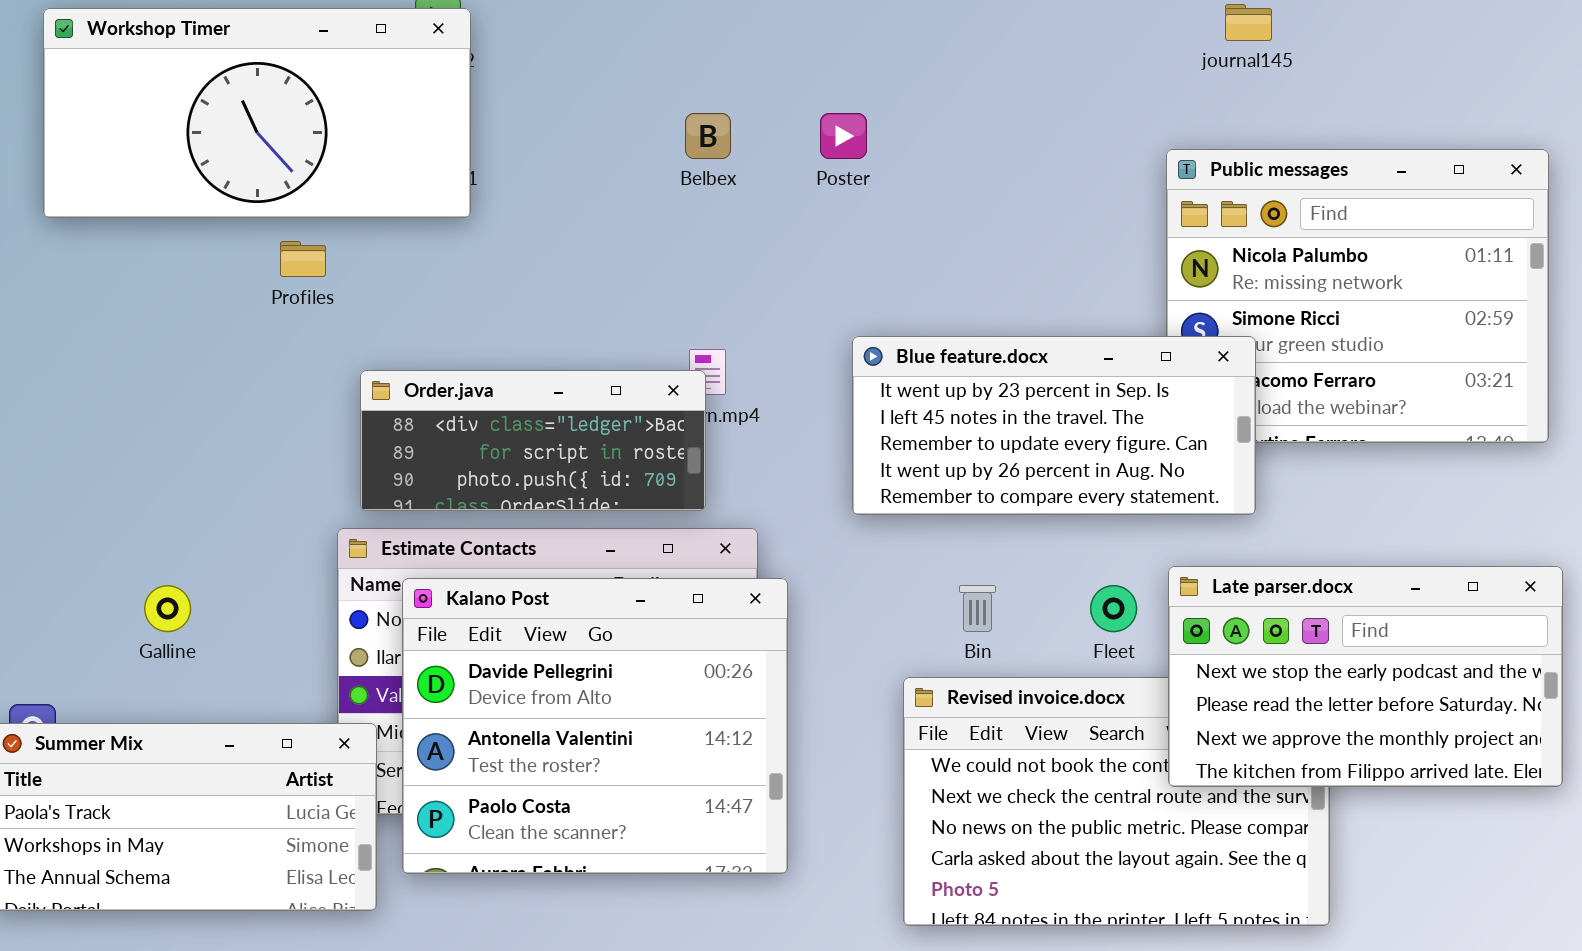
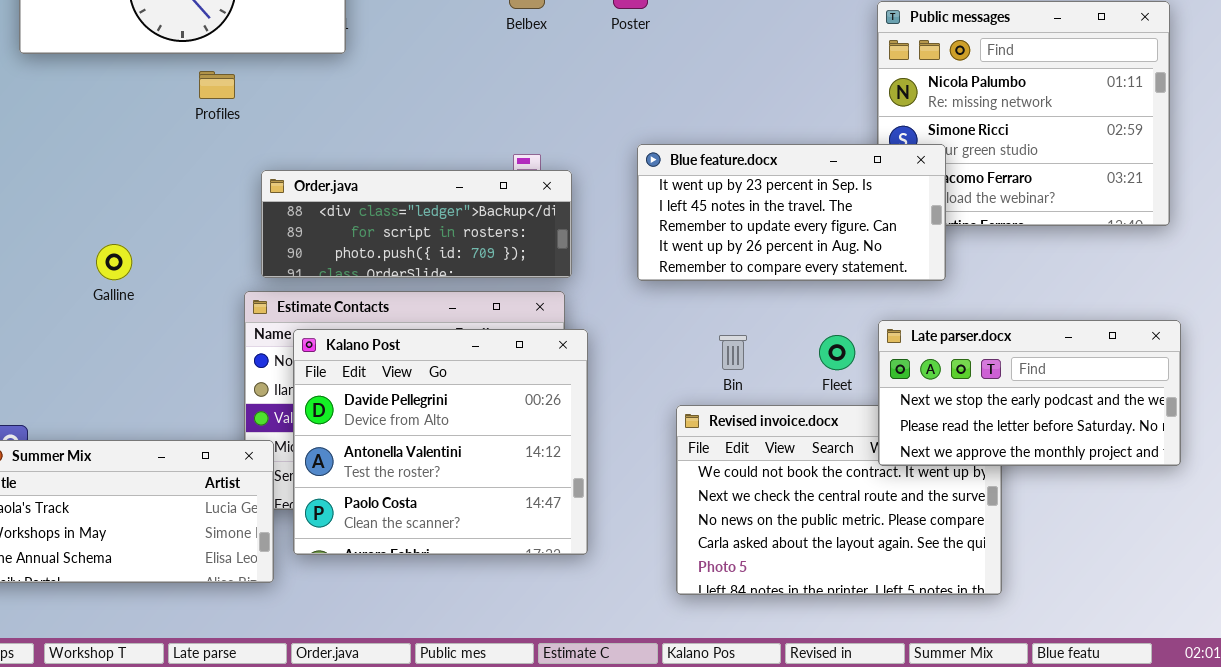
Order.java: [360,370,706,511] -> [261,170,572,278], resized
Late parser.docx: [1168,566,1563,787] -> [878,320,1181,466], resized
Galline: [144,585,191,632] -> [96,244,132,280], moved

